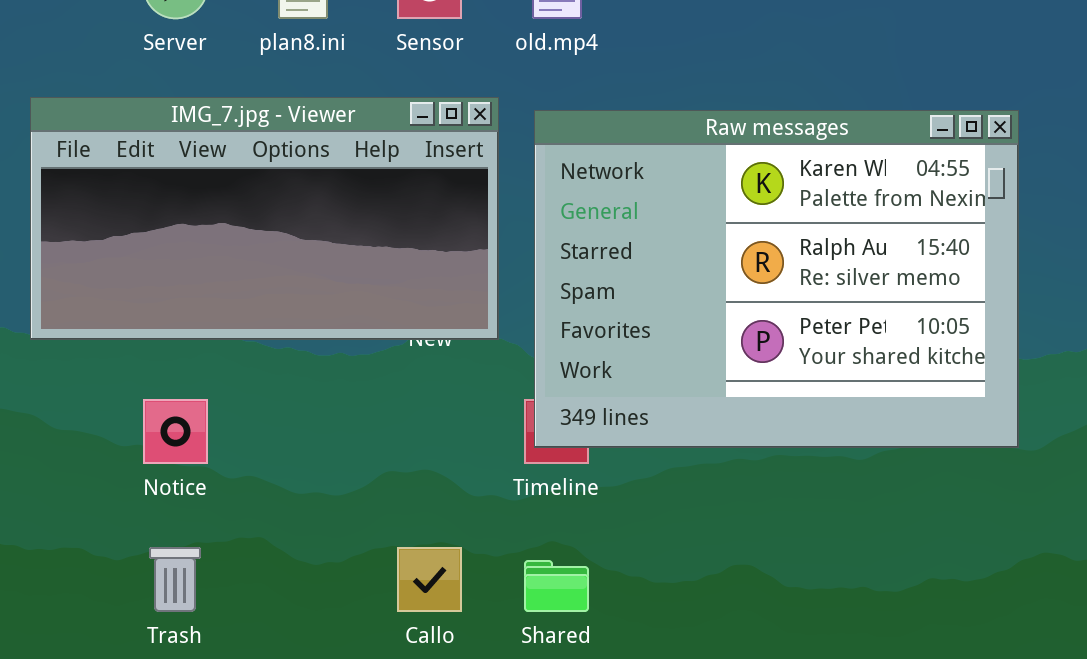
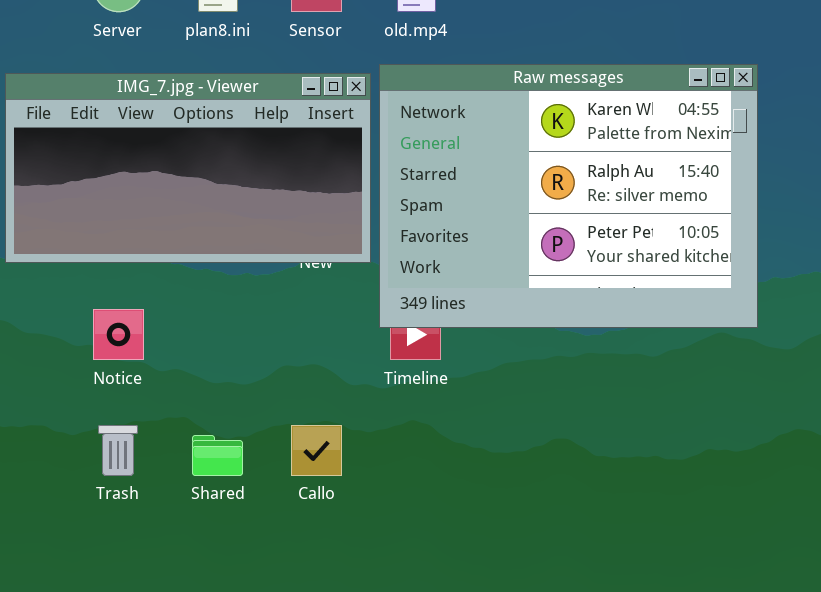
Raw messages: [534,110,1019,448] -> [379,64,758,328], moved
Shared: [524,560,589,612] -> [192,435,243,476], moved

